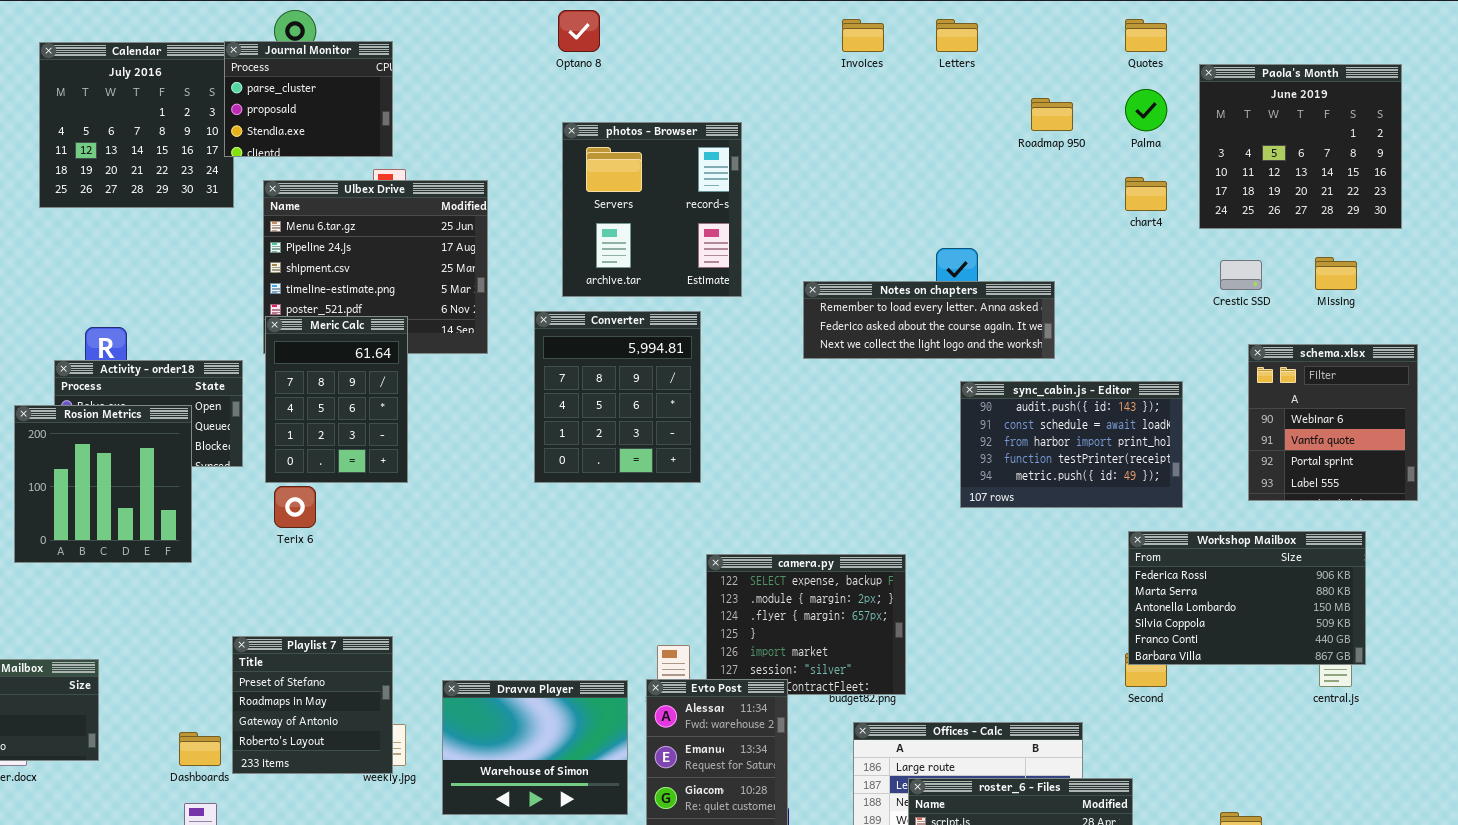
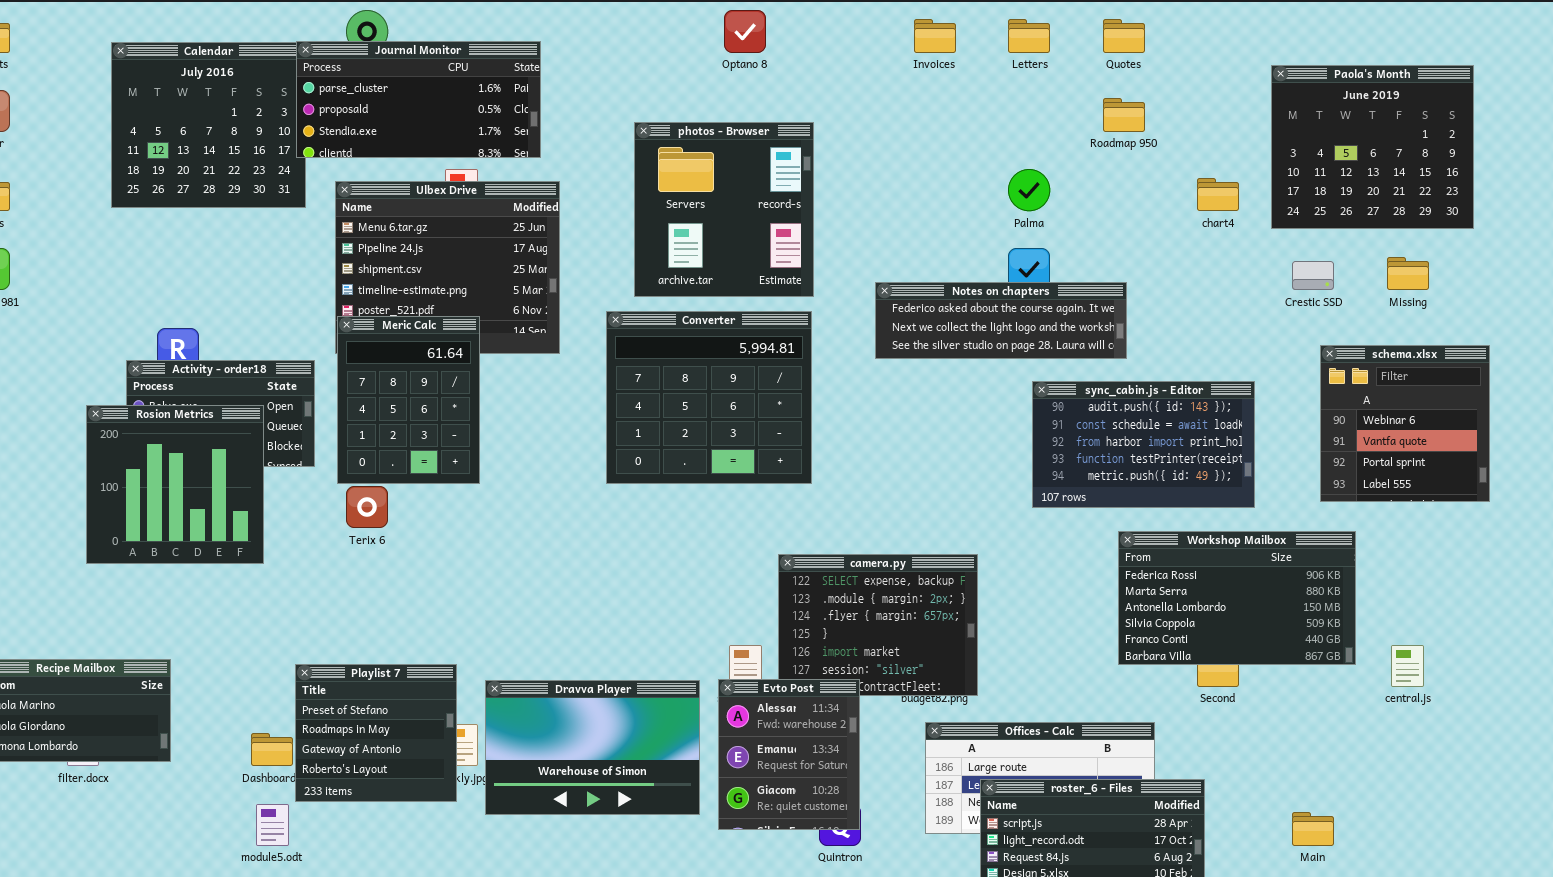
Optano 8: [558,10,600,52] -> [724,10,766,53], moved
Quotes: [1125,19,1167,52] -> [1103,19,1145,53], moved
Journal Monitor: [224,41,393,157] -> [296,41,541,158], resized
Palma: [1125,89,1167,131] -> [1008,169,1050,211], moved
Notes on chapters: [803,281,1055,359] -> [875,282,1127,359], scrolled down 1 row
Converter: [534,311,701,483] -> [606,311,812,484], resized
Workshop Mailbox: [1128,531,1366,665] -> [1118,531,1356,665], moved
Playlist 7: [232,636,393,774] -> [295,664,457,802], moved
Dravva Player: [442,680,628,815] -> [485,680,700,815], resized

